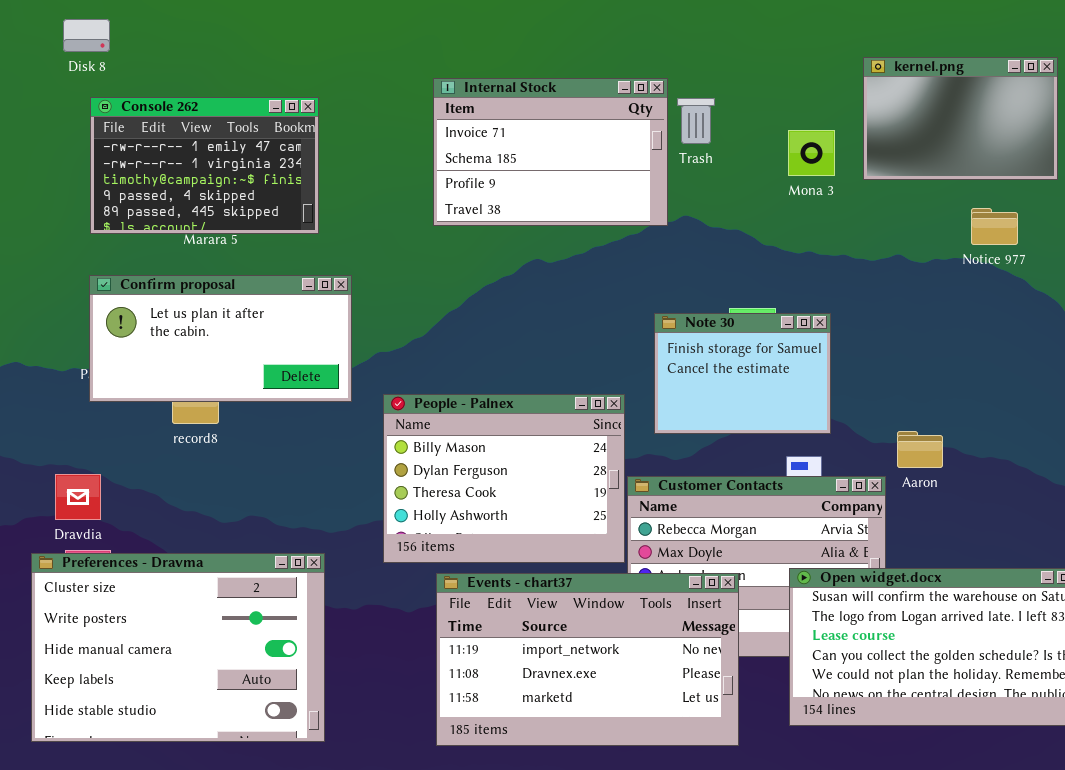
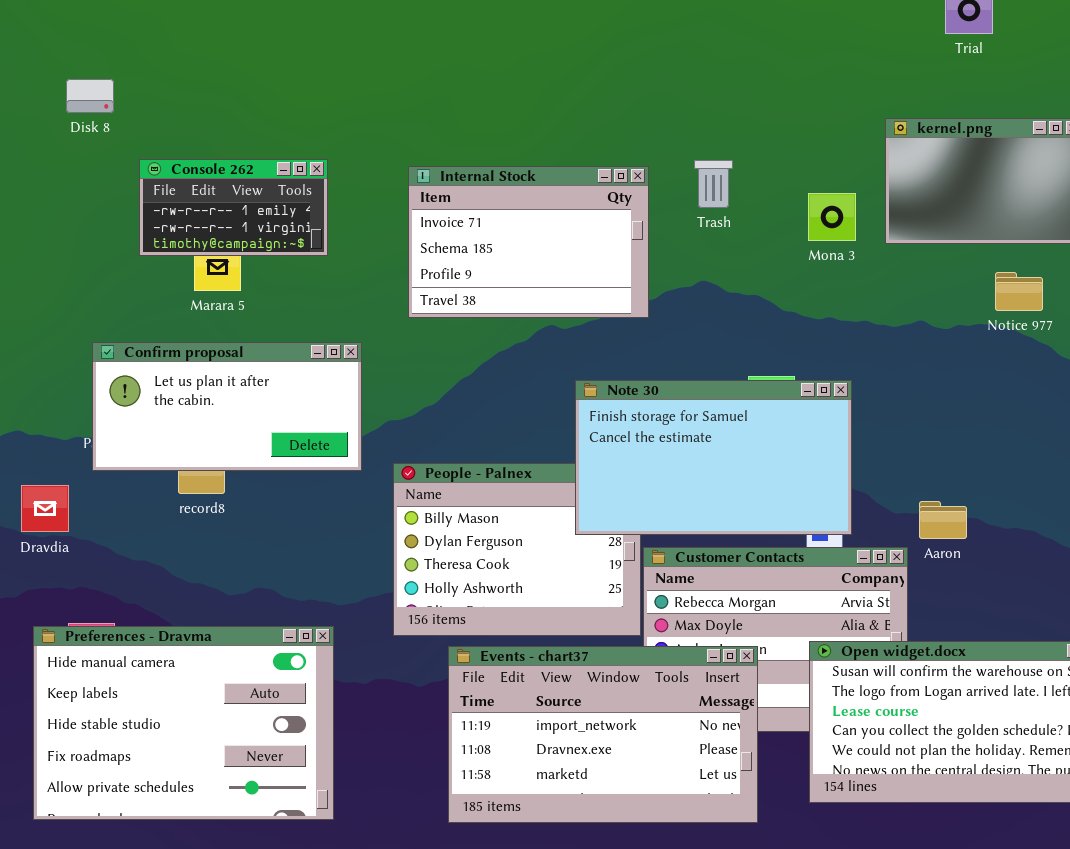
Internal Stock: [433,78,668,226] -> [408,166,649,318], moved
Console 262: [90,97,319,234] -> [139,159,328,256], resized
Note 30: [654,313,831,434] -> [575,380,852,535], resized
Dravdia: [55,474,101,520] -> [21,485,69,532], moved
Preferences - Dravma: [31,553,325,742] -> [33,626,334,820], scrolled down 2 rows

